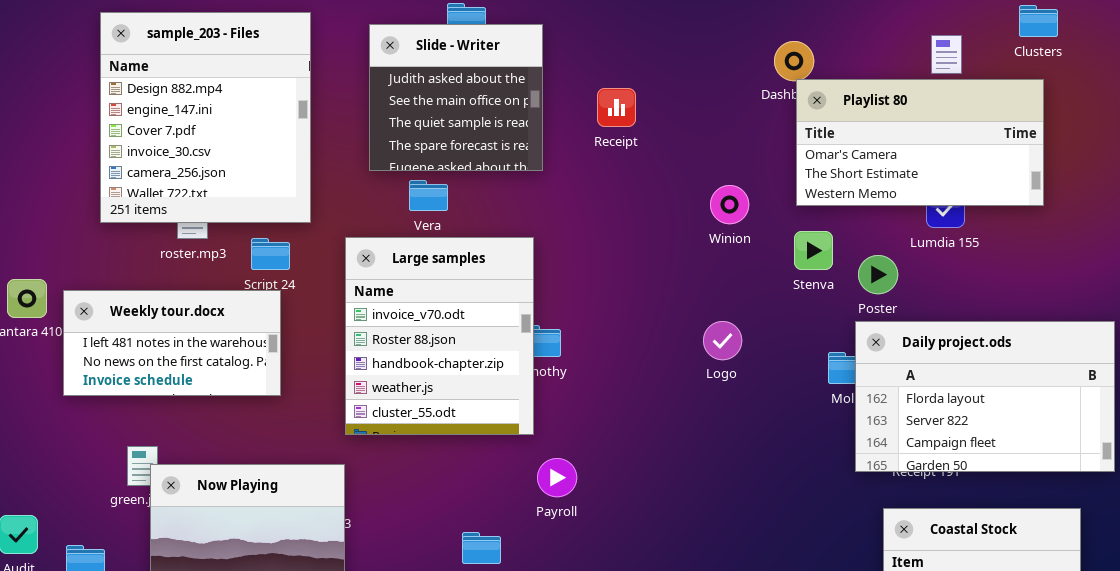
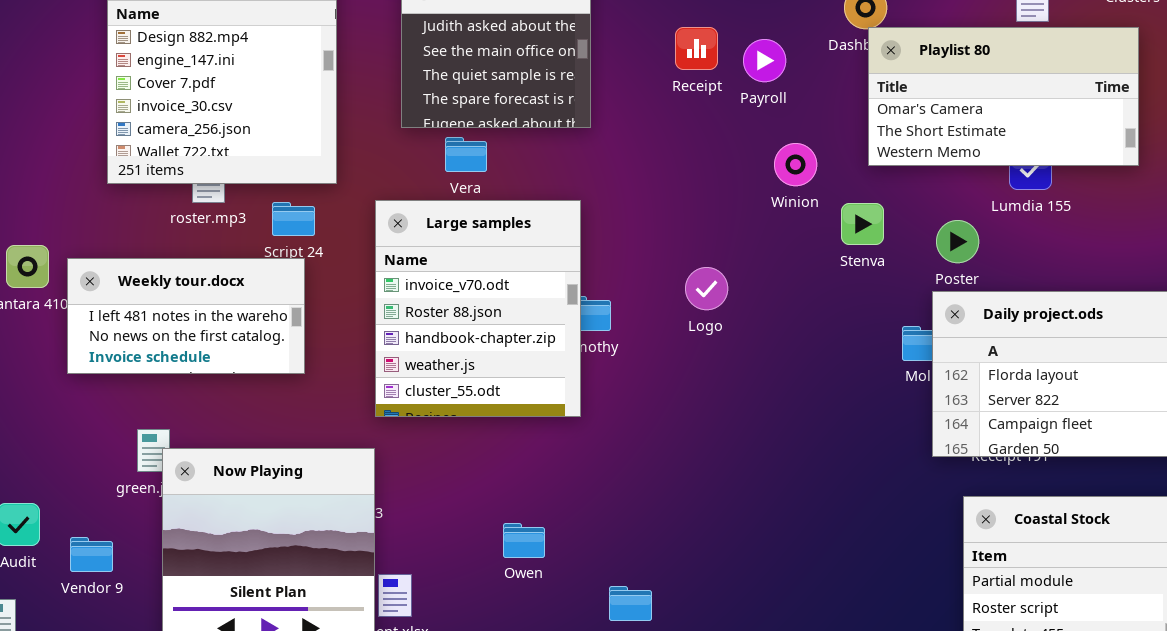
Receipt: [597,88,636,127] -> [675,27,718,70], moved
Stenva: [794,231,833,270] -> [841,203,884,245], moved
Logo: [703,321,742,360] -> [685,267,728,310], moved
Payroll: [537,458,577,497] -> [743,39,786,82], moved

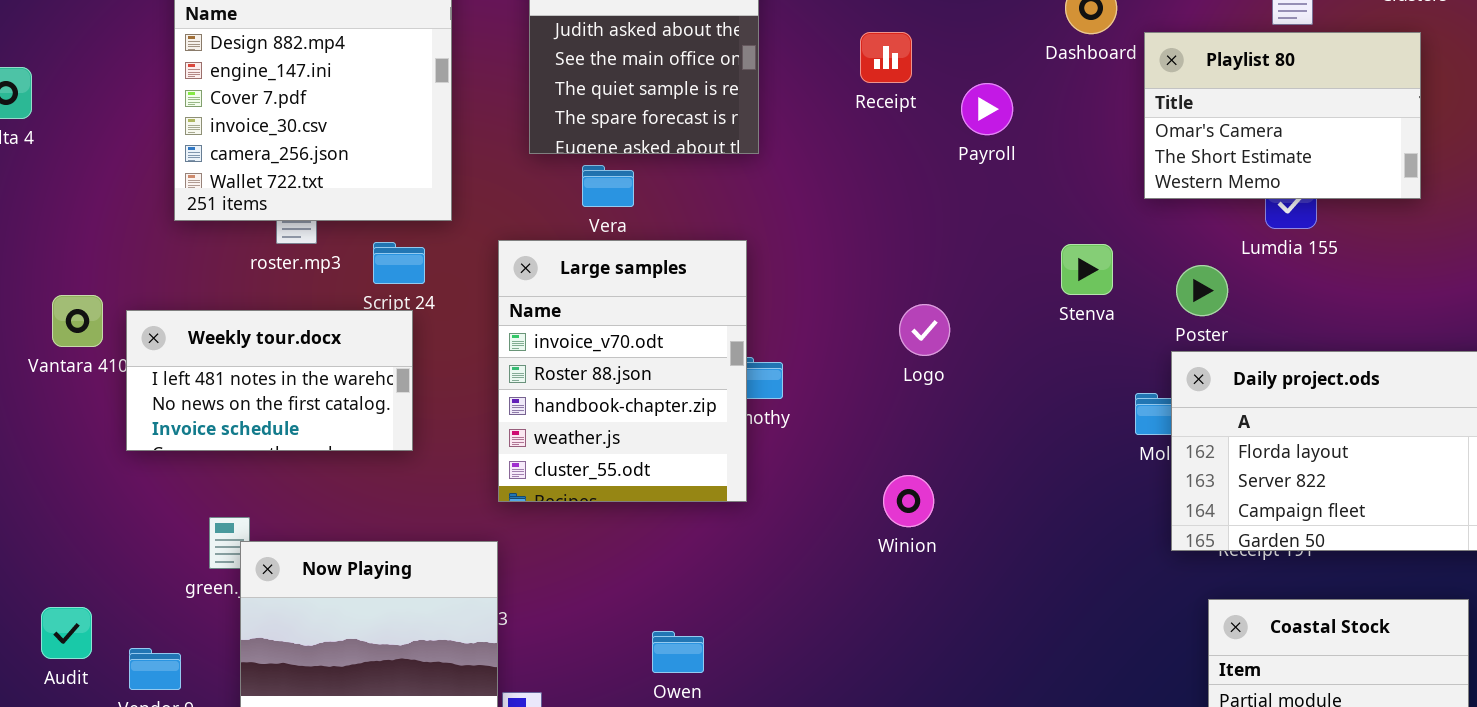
Playlist 80: [868,27,1139,166] -> [1144,32,1421,199], resized
Payroll: [743,39,786,82] -> [961,83,1013,135], moved
Winion: [774,143,817,186] -> [883,475,934,527], moved
Logo: [685,267,728,310] -> [899,304,950,356], moved

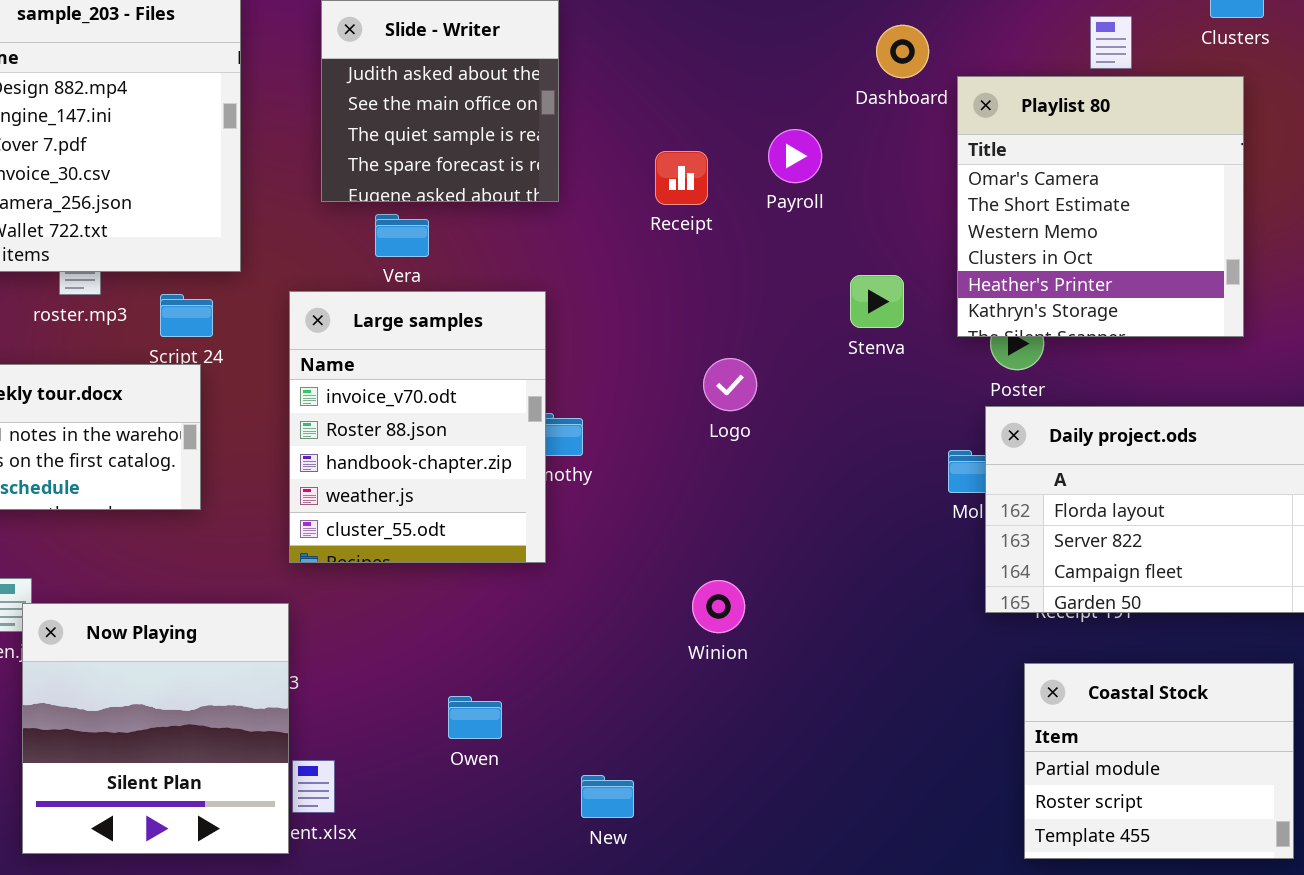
Receipt: [860,32,912,83] -> [655,151,708,205], moved
Playlist 80: [1144,32,1421,199] -> [957,76,1244,337], resized
Stenva: [1061,244,1113,295] -> [850,275,904,328], moved
Winion: [883,475,934,527] -> [692,580,745,633], moved

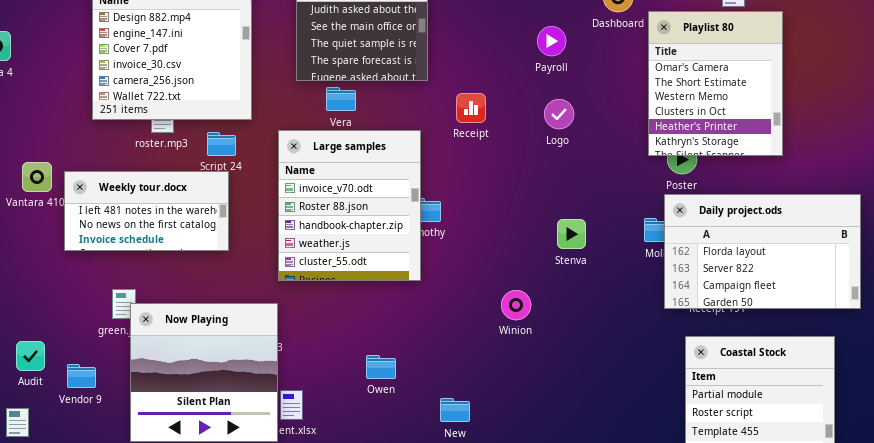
Playlist 80: [957,76,1244,337] -> [648,11,783,156], resized
Payroll: [768,129,822,183] -> [537,26,566,56], moved
Receipt: [655,151,708,205] -> [456,93,486,123], moved
Stenva: [850,275,904,328] -> [557,219,586,249], moved
Logo: [703,358,757,411] -> [544,99,574,129], moved

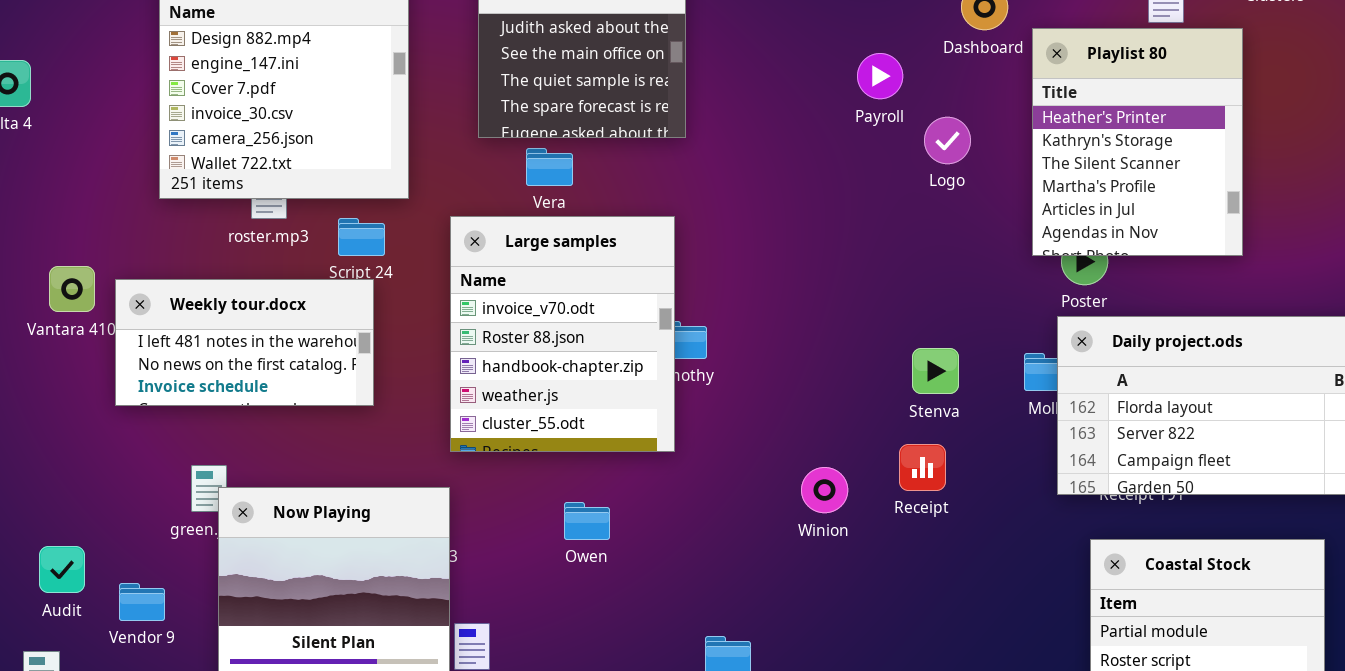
Playlist 80: [648,11,783,156] -> [1032,28,1243,256], scrolled down 4 rows
Receipt: [456,93,486,123] -> [899,444,946,491], moved
Logo: [544,99,574,129] -> [924,117,971,164], moved
Stenva: [557,219,586,249] -> [912,348,959,394], moved
Owen: [366,355,396,379] -> [564,502,610,540], moved

